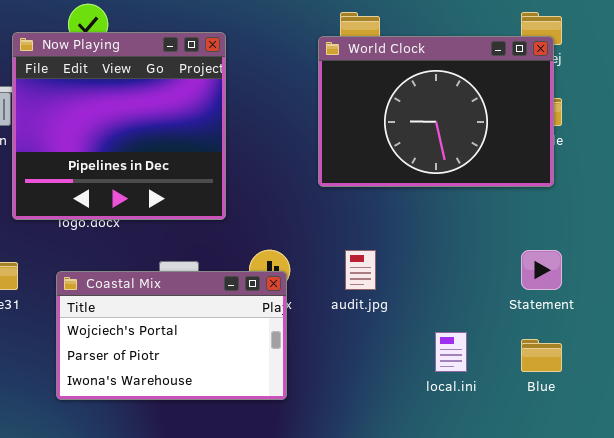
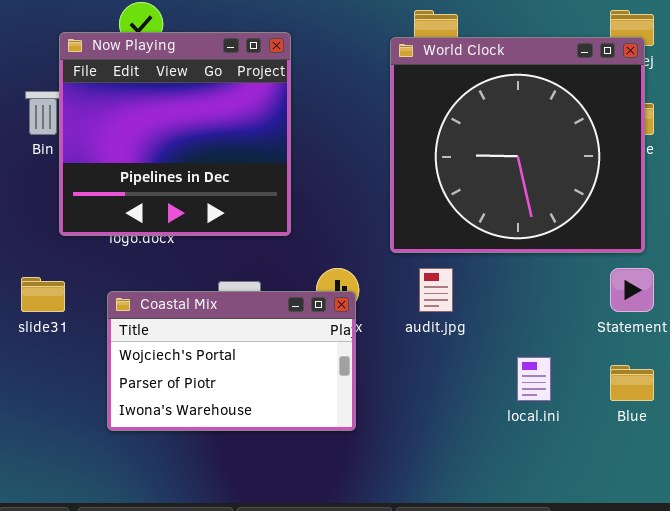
World Clock: [318,36,554,187] -> [390,37,645,253], resized

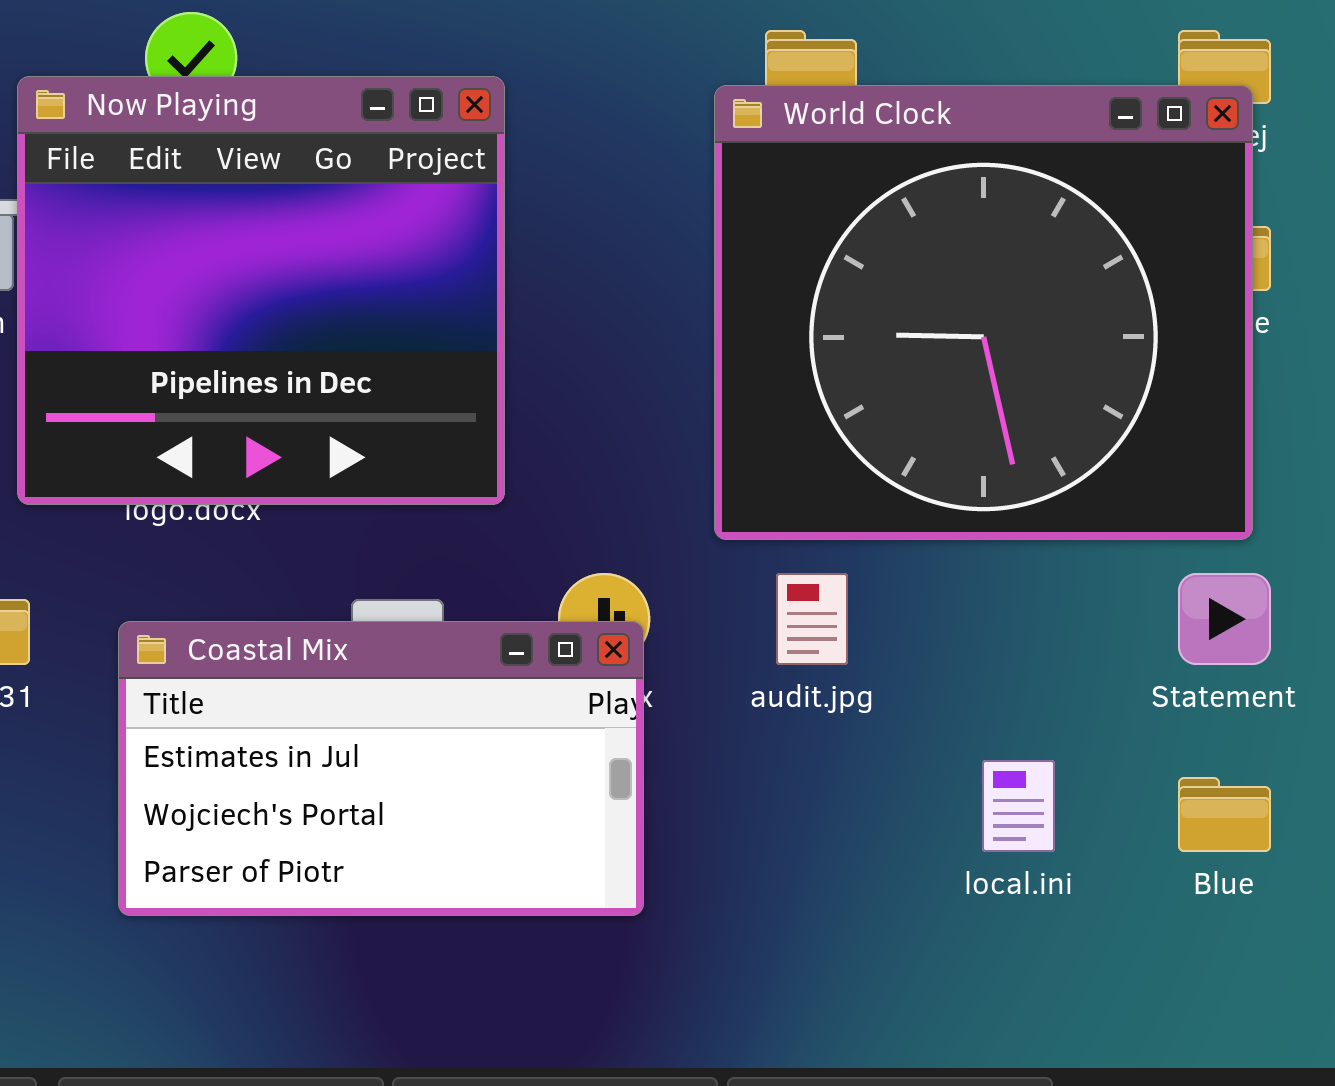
Coastal Mix: [107,291,356,431] -> [118,621,644,916], scrolled up 1 row

